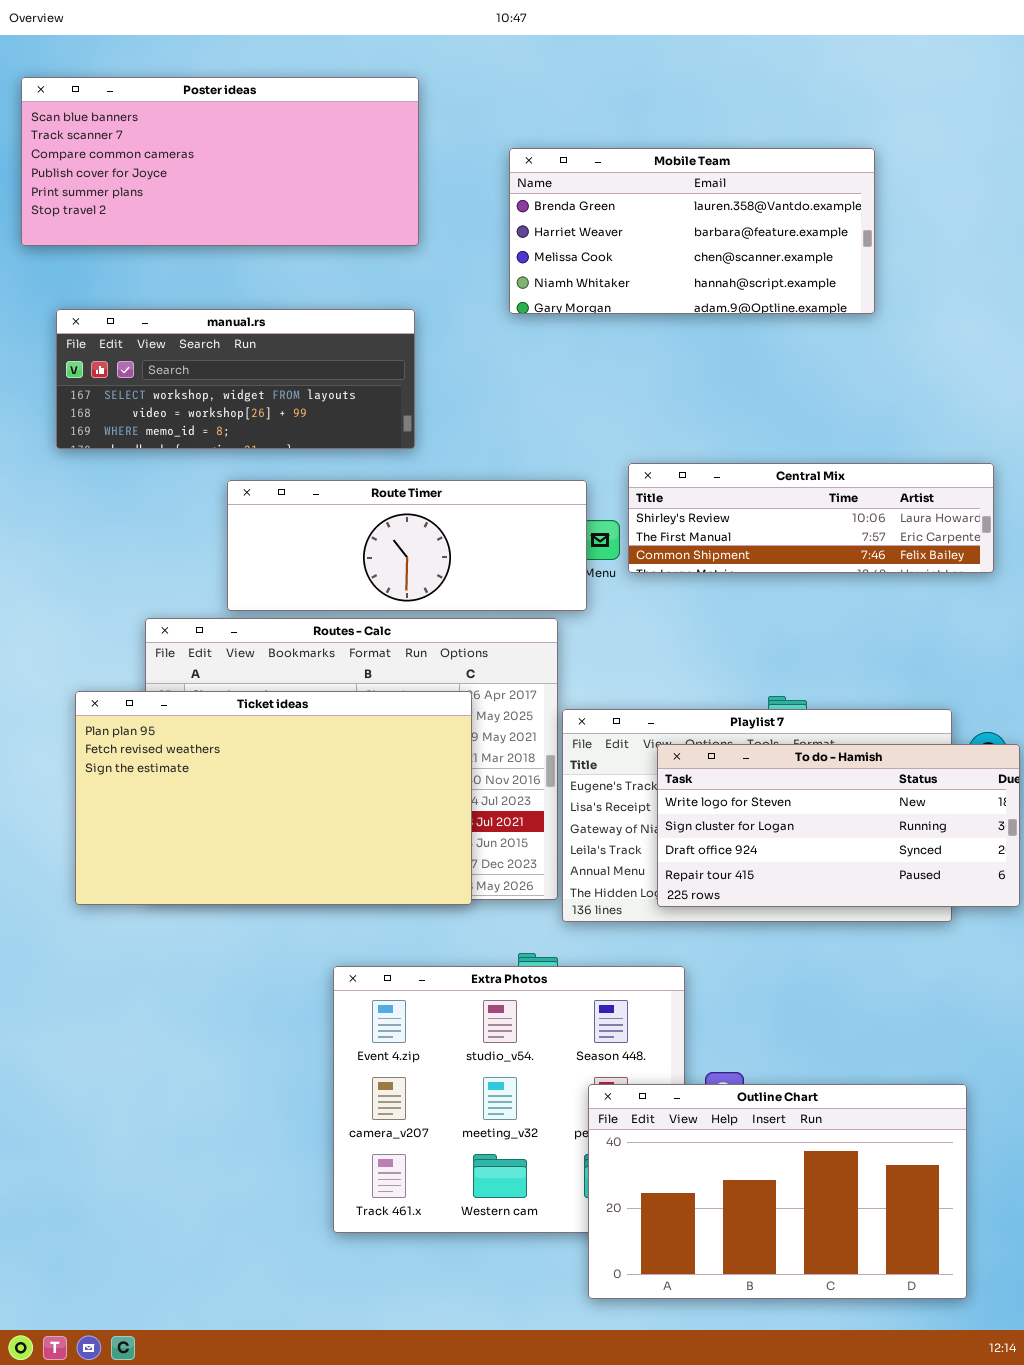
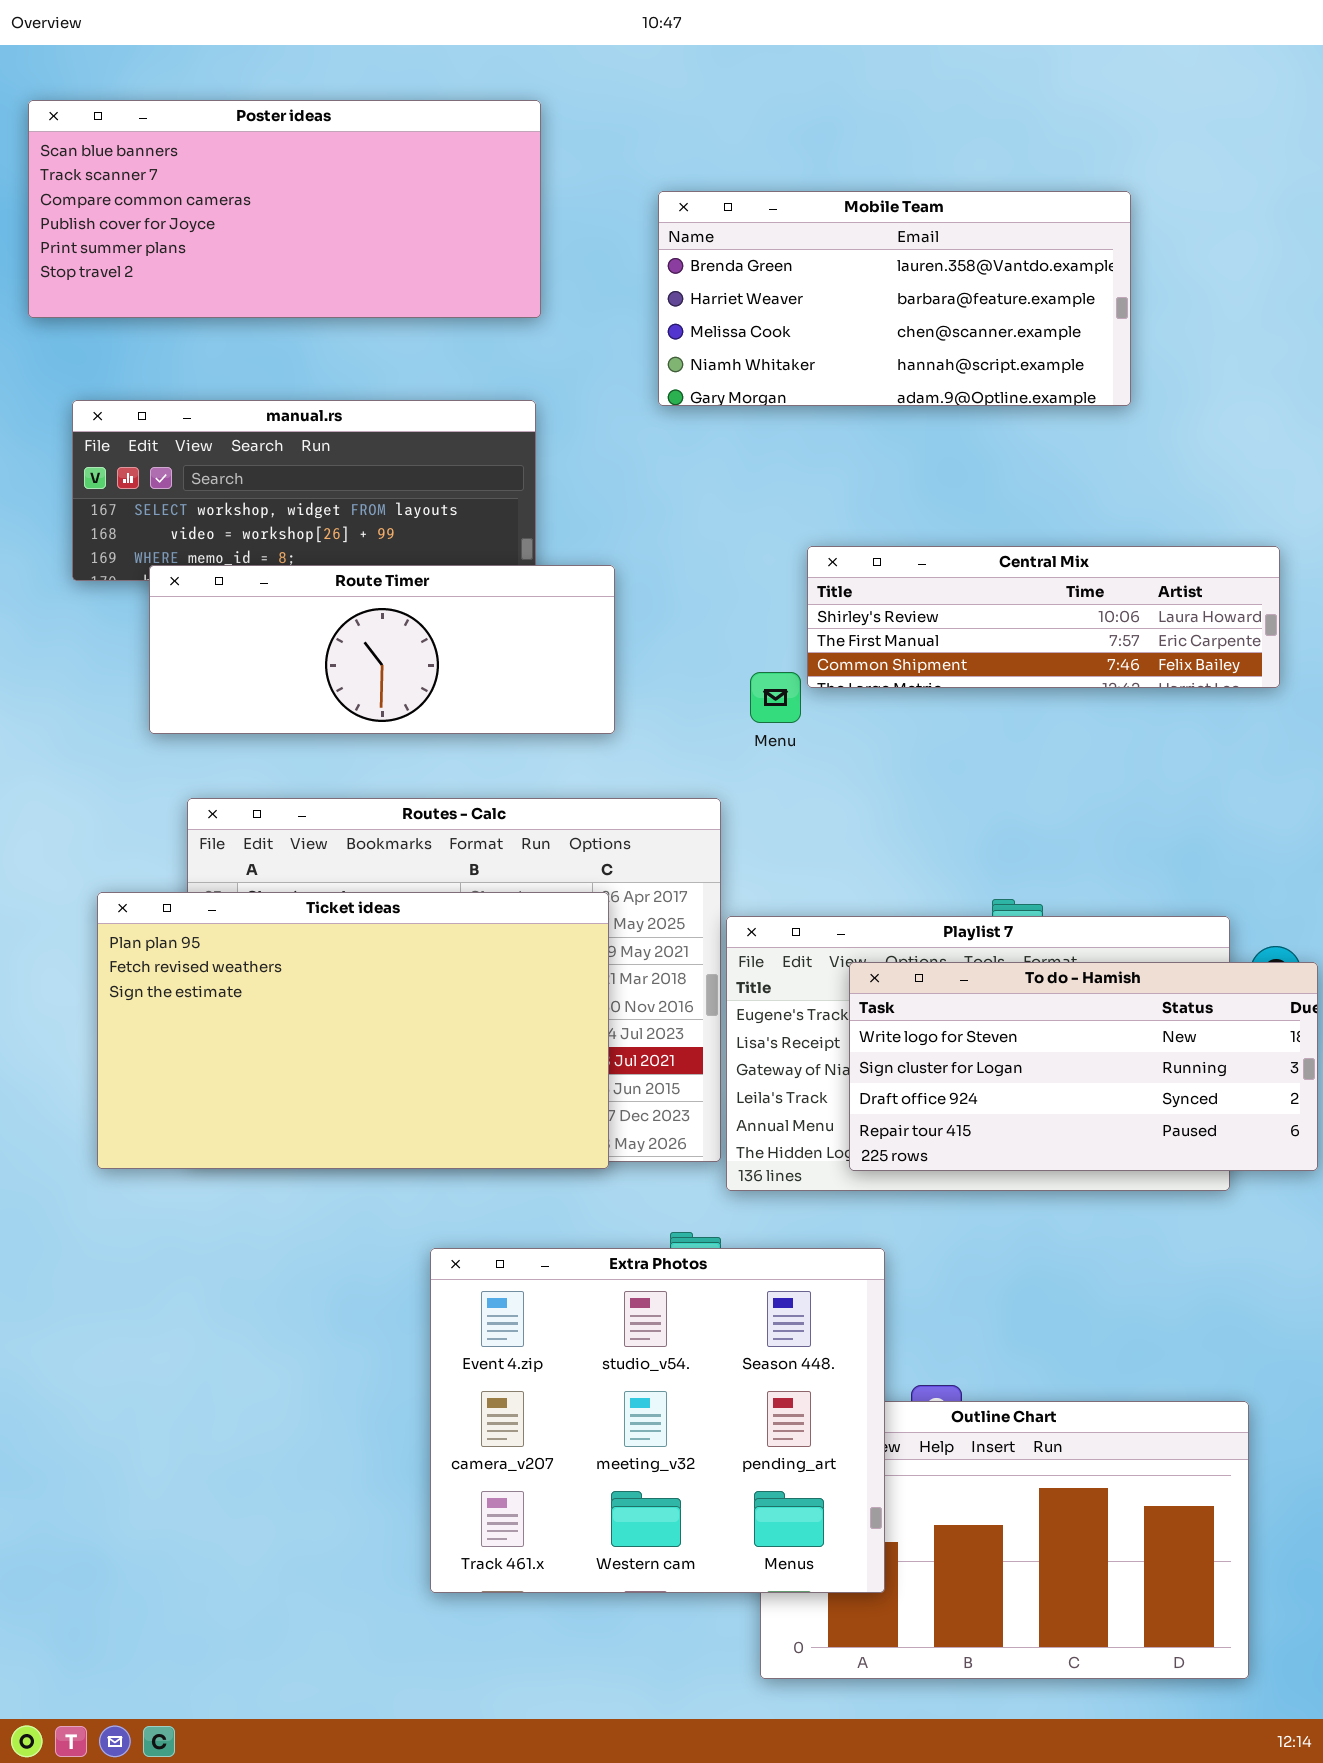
Central Mix: [628,463,994,573] -> [807,546,1280,688], moved
Route Timer: [227,480,587,611] -> [149,565,615,734], moved
Extra Photos: [333,966,685,1233] -> [430,1248,885,1593], raised

